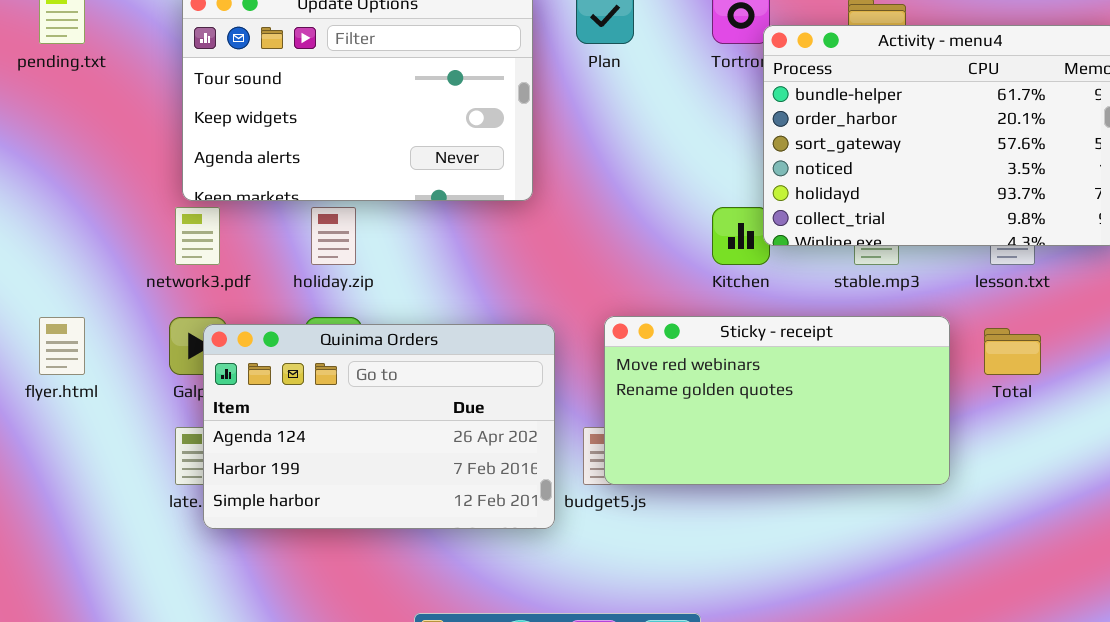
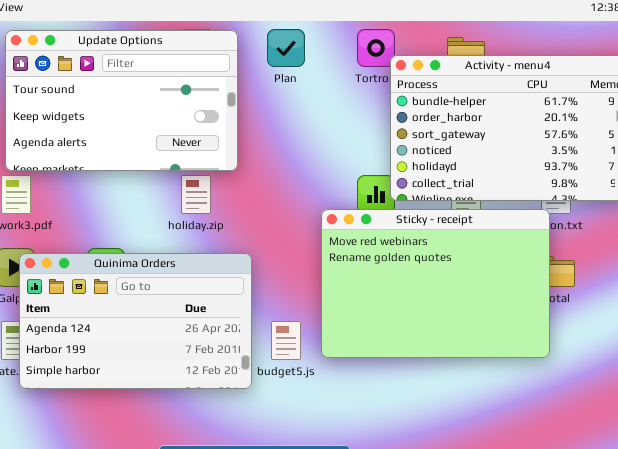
holiday.zip: [311,207,356,265] -> [181,175,211,214], moved
Sticky - receipt: [604,316,950,485] -> [321,209,550,358], moved, resized

